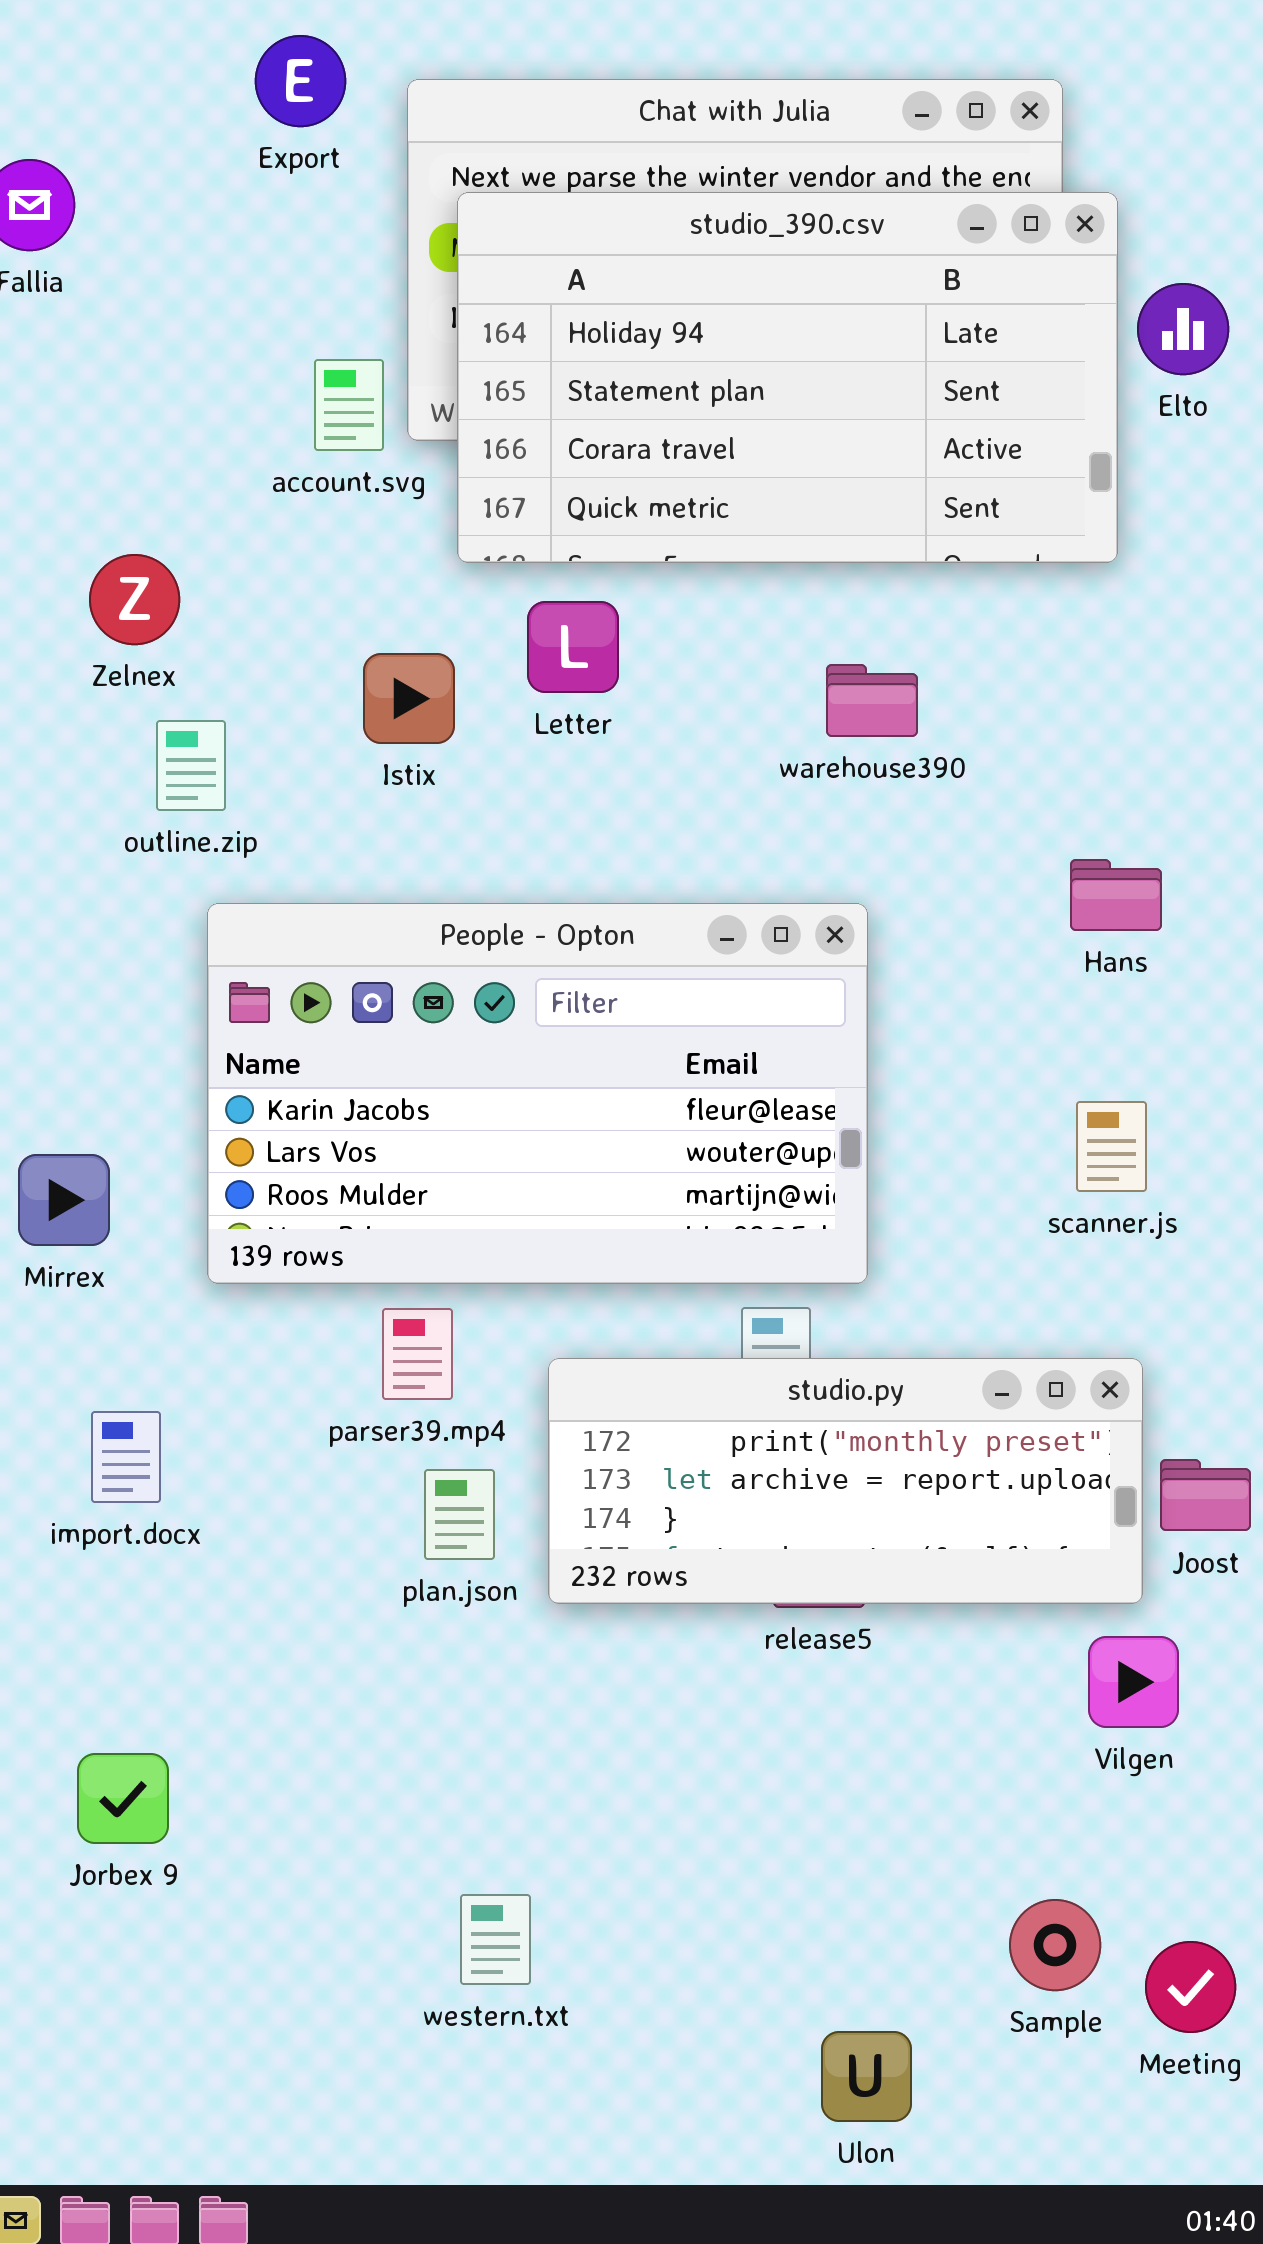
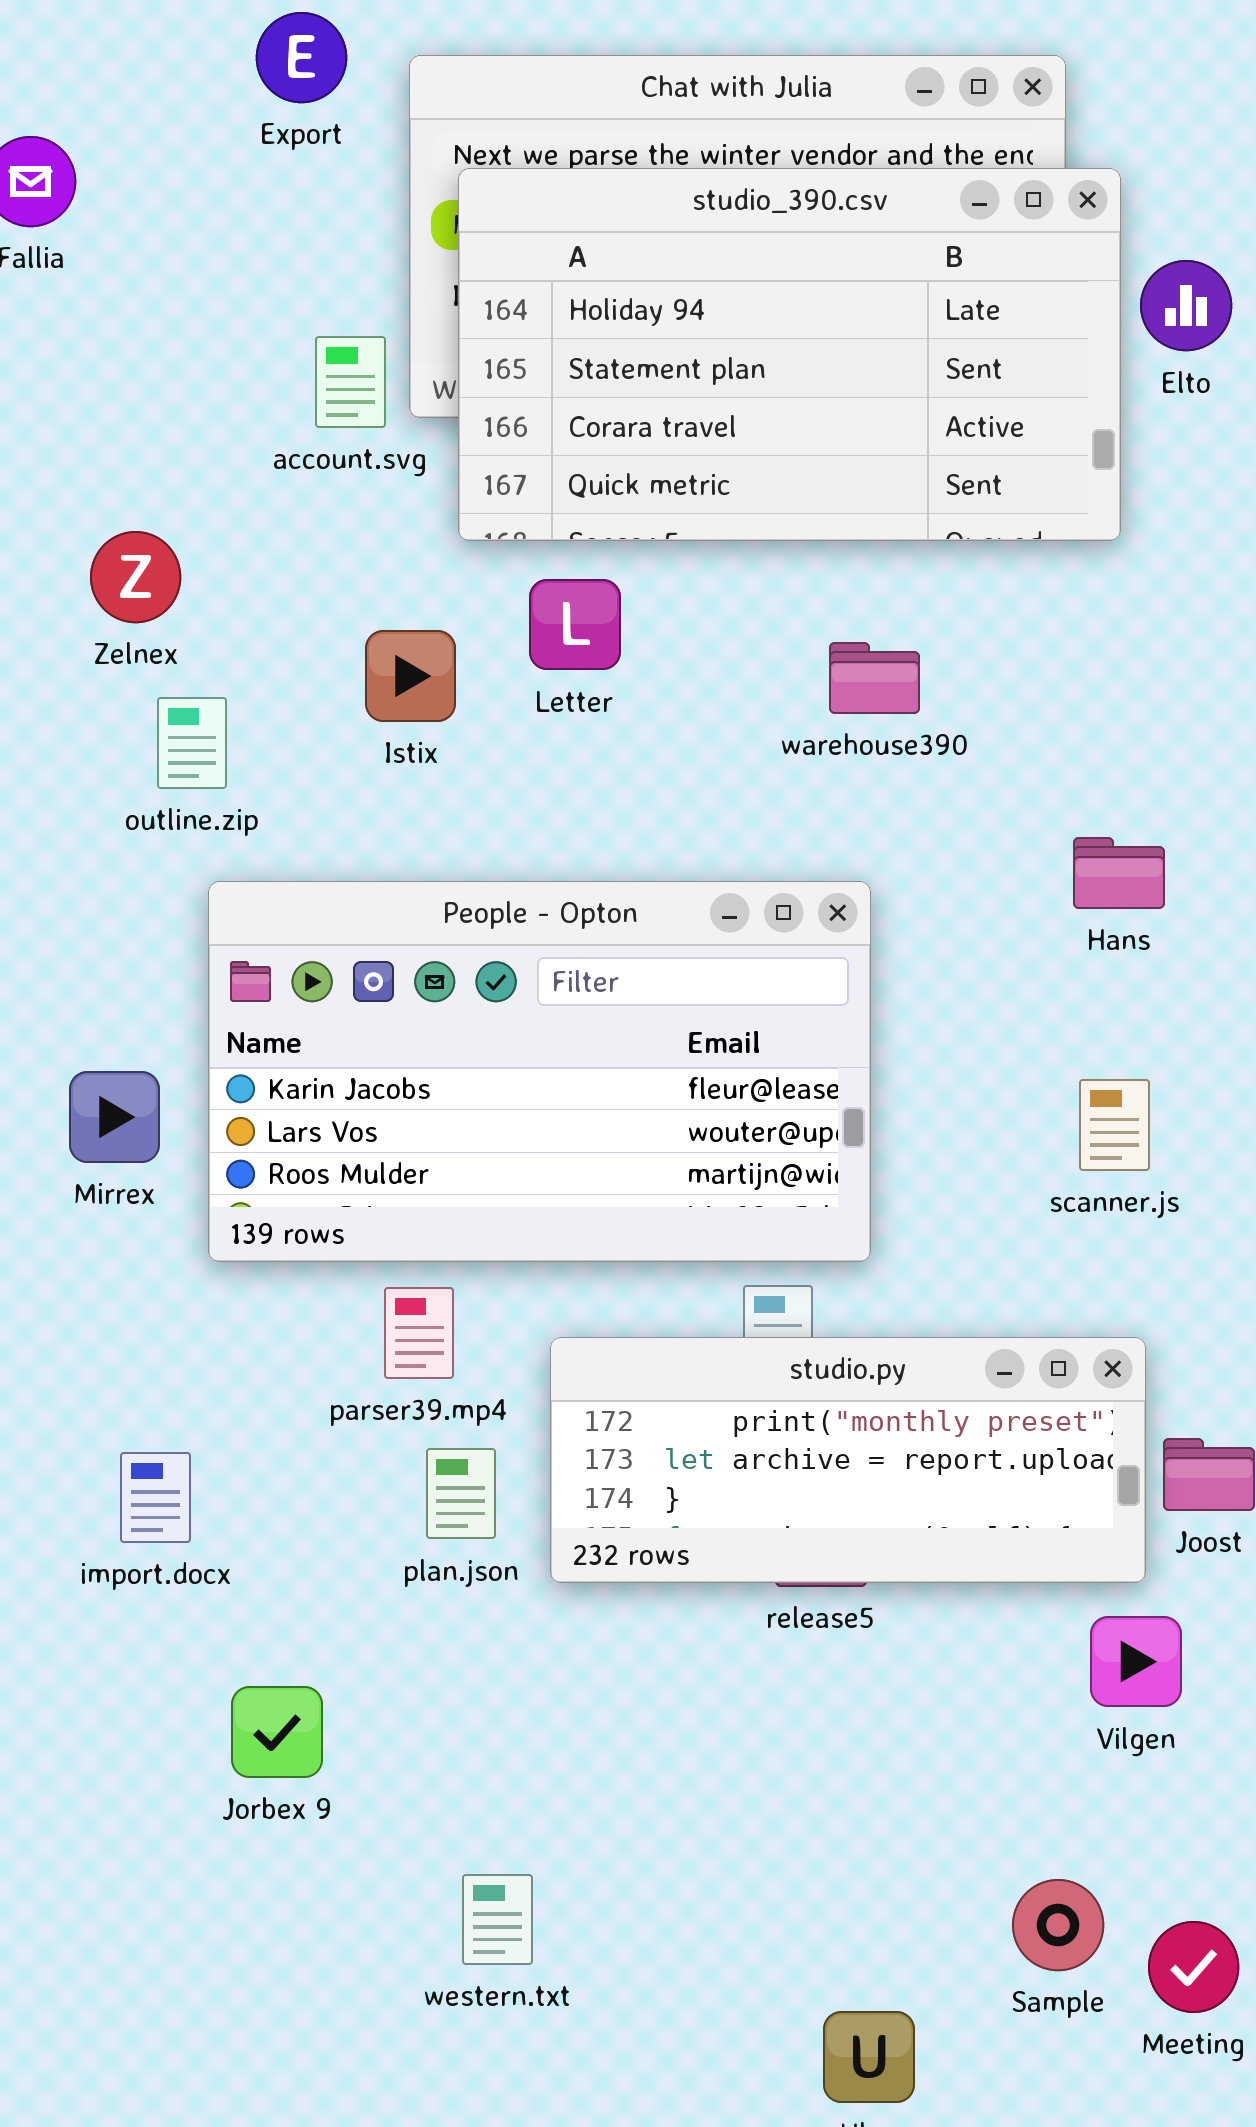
Mirrex: [18,1154,110,1246] -> [69,1071,160,1163], moved
import.docx: [91,1411,161,1503] -> [120,1452,191,1543], moved
Jorbex 9: [77,1753,169,1844] -> [231,1686,323,1778], moved

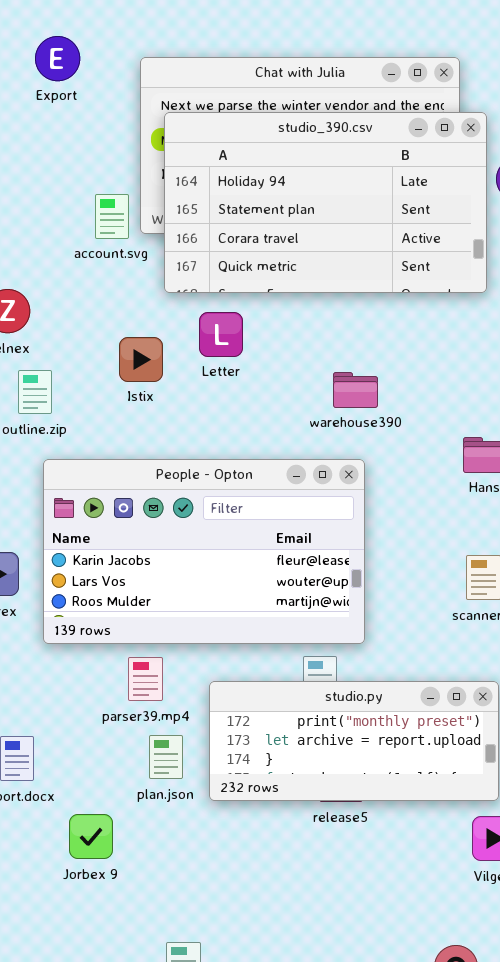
Export: [256,12,347,103] -> [35,36,80,81], moved
warehouse390: [829,642,920,714] -> [333,372,378,408], moved
Jorbex 9: [231,1686,323,1778] -> [69,814,113,859], moved

